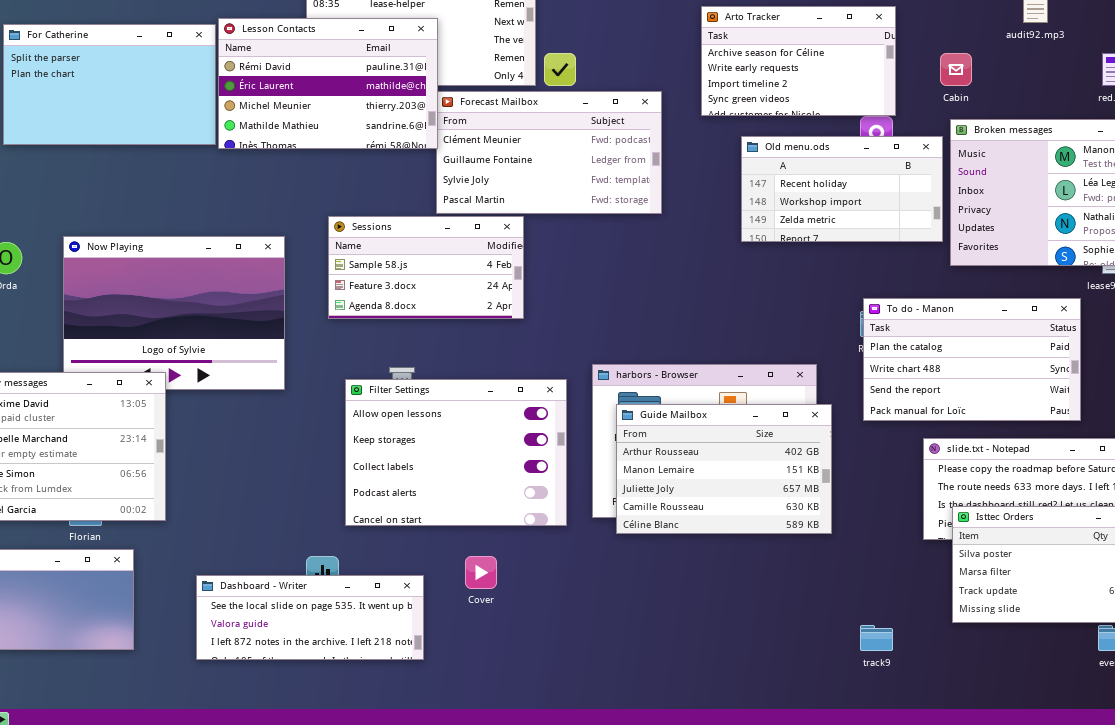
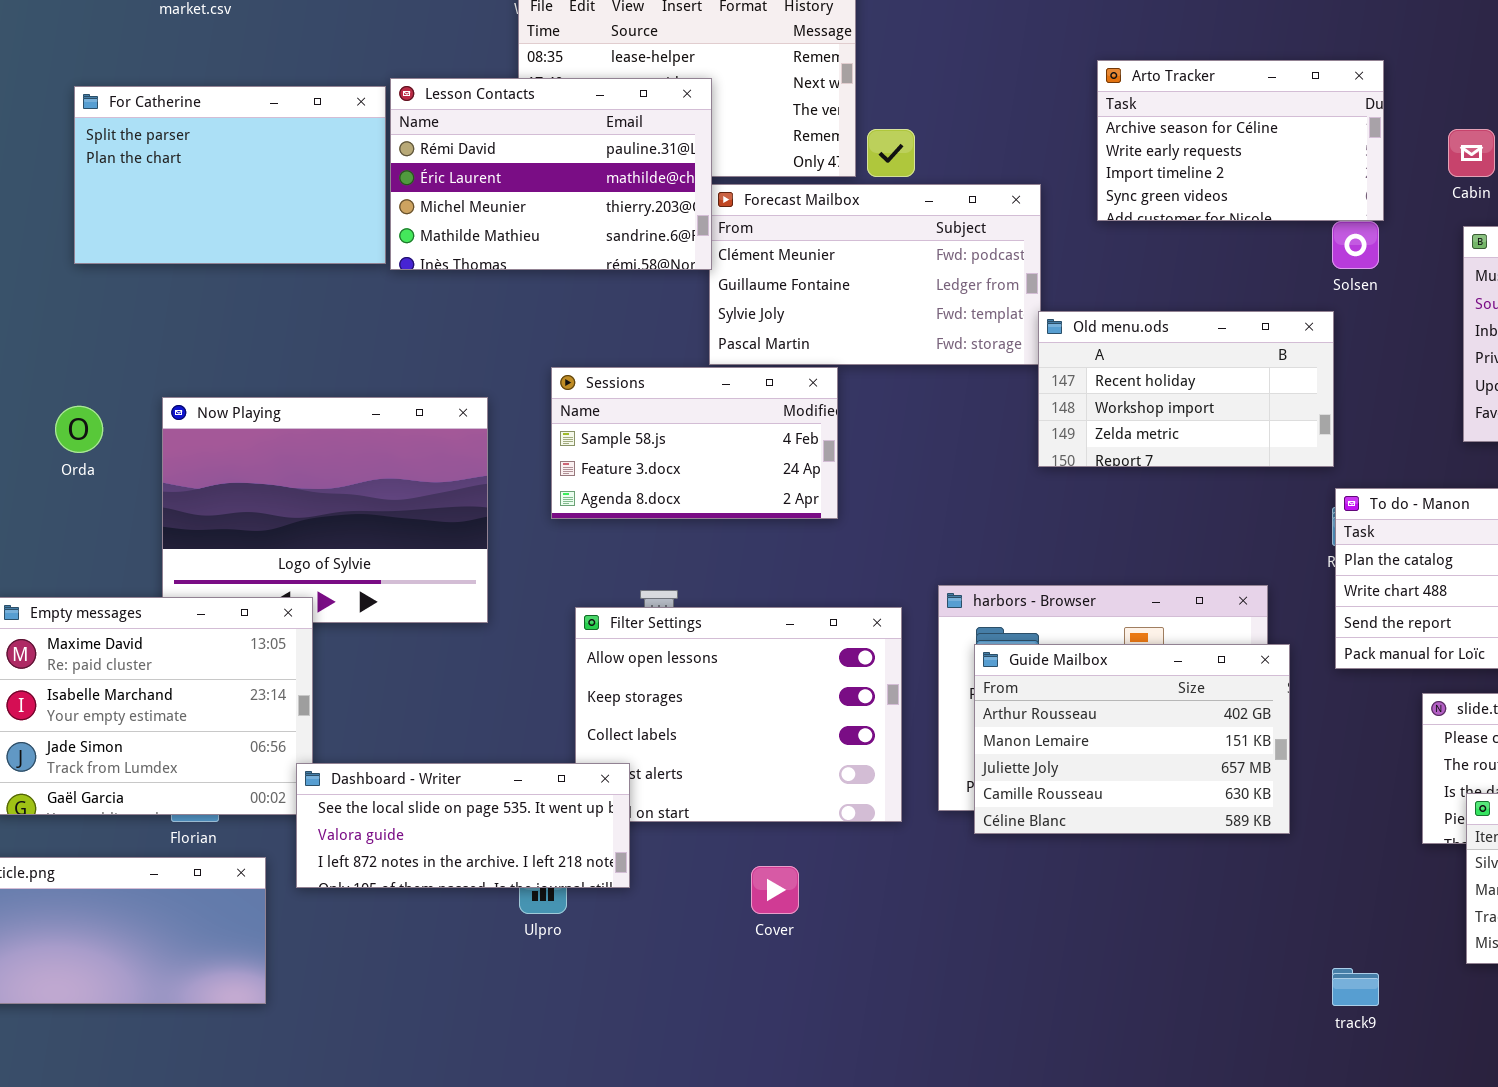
Old menu.ods: [741,136,943,242] -> [1038,311,1334,467], moved
Dashboard - Writer: [196,575,424,660] -> [296,763,630,888], moved

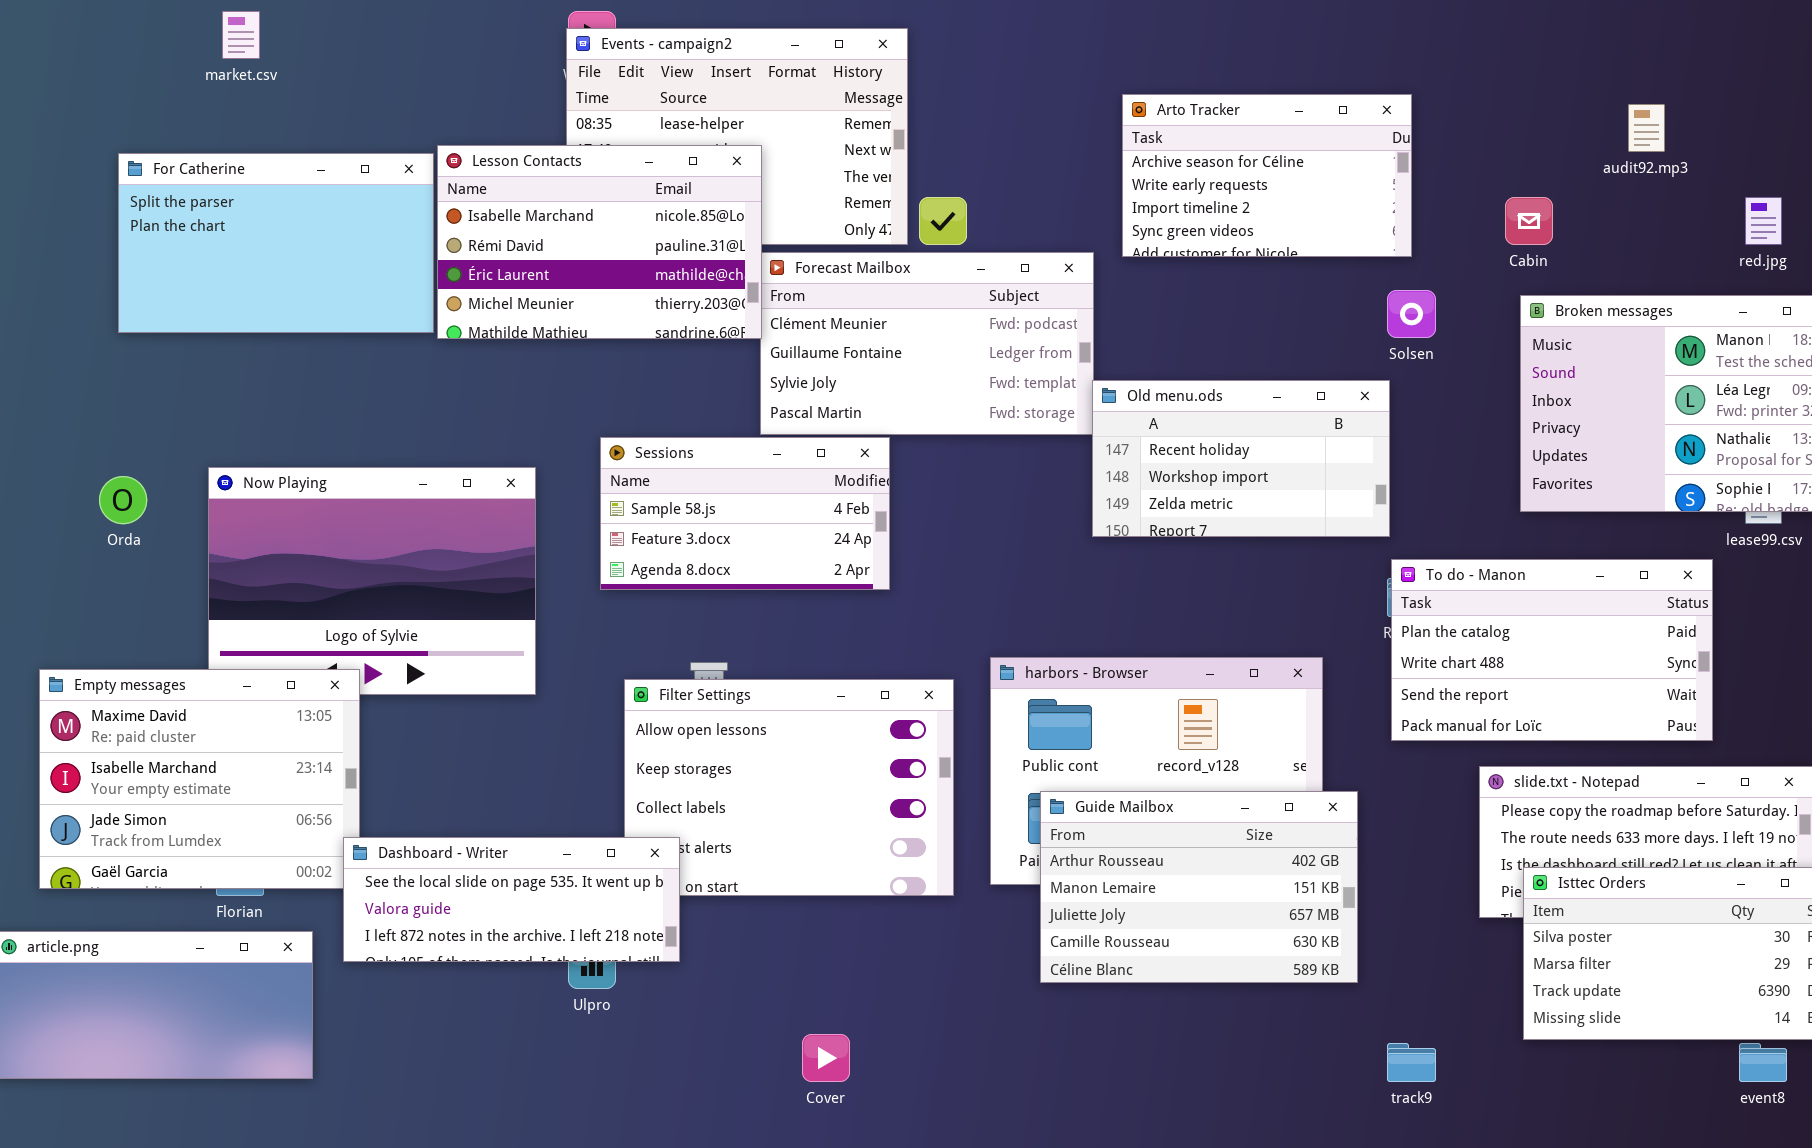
Arto Tracker: [1097,60,1384,221] -> [1122,94,1412,257], moved
Lesson Contacts: [390,78,712,270] -> [437,145,762,339], scrolled up 1 row
Guide Mailbox: [974,644,1290,834] -> [1040,791,1358,983], moved
Cover: [751,866,799,914] -> [802,1034,850,1082], moved

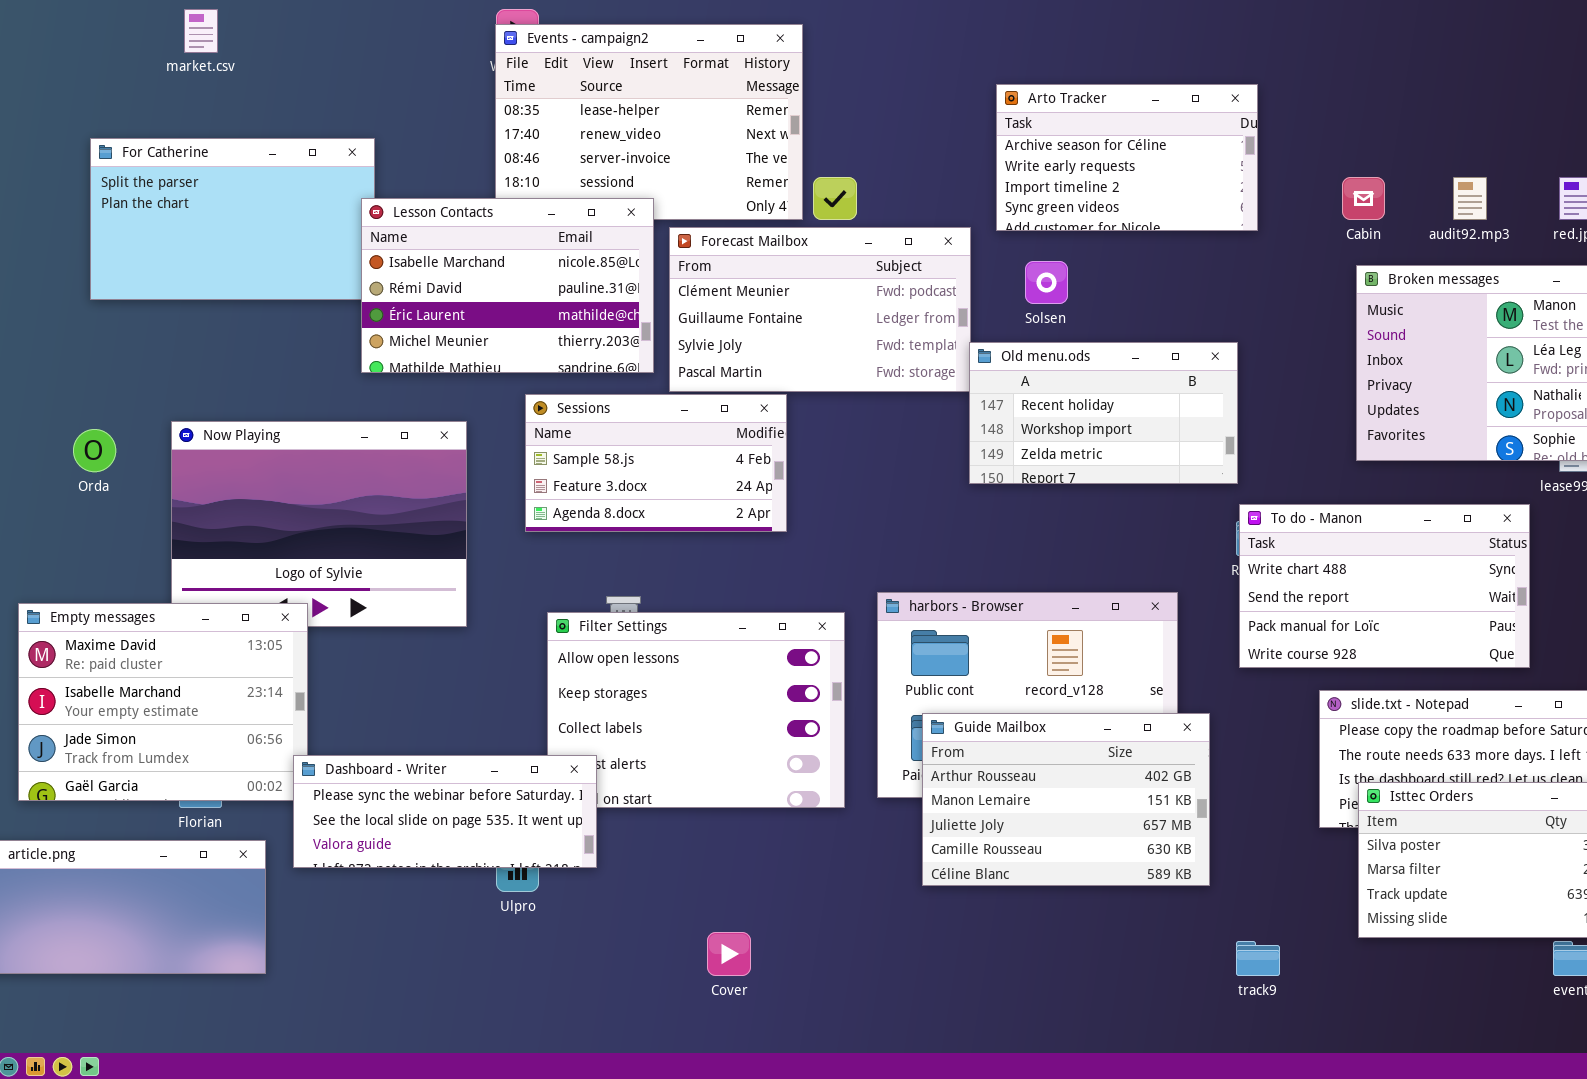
audit92.mp3: [1628,104,1665,152] -> [1453,177,1487,220], moved
Lesson Contacts: [437,145,762,339] -> [361,198,654,373], moved
Solsen: [1387,290,1436,338] -> [1025,261,1068,304], moved
To do - Manon: [1391,559,1713,741] -> [1239,504,1530,668], scrolled down 1 row
Dashboard - Writer: [343,837,680,962] -> [293,755,597,868], scrolled up 1 row

